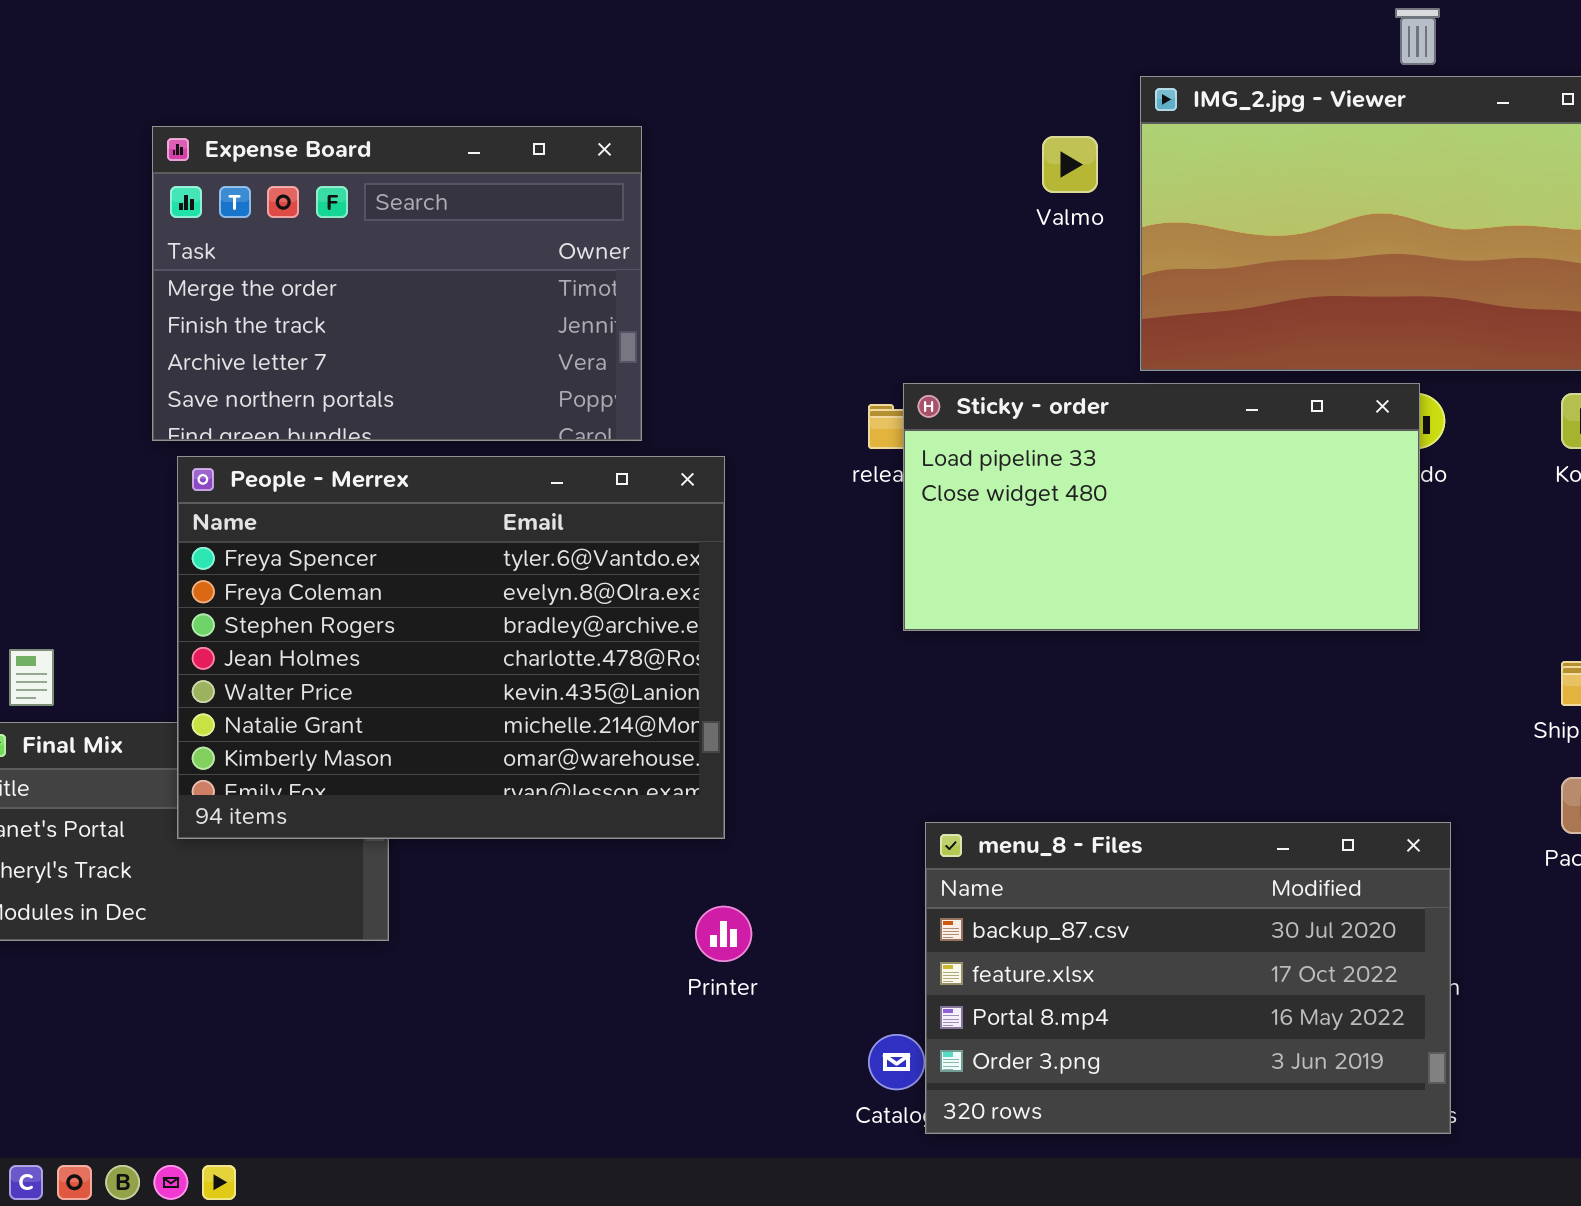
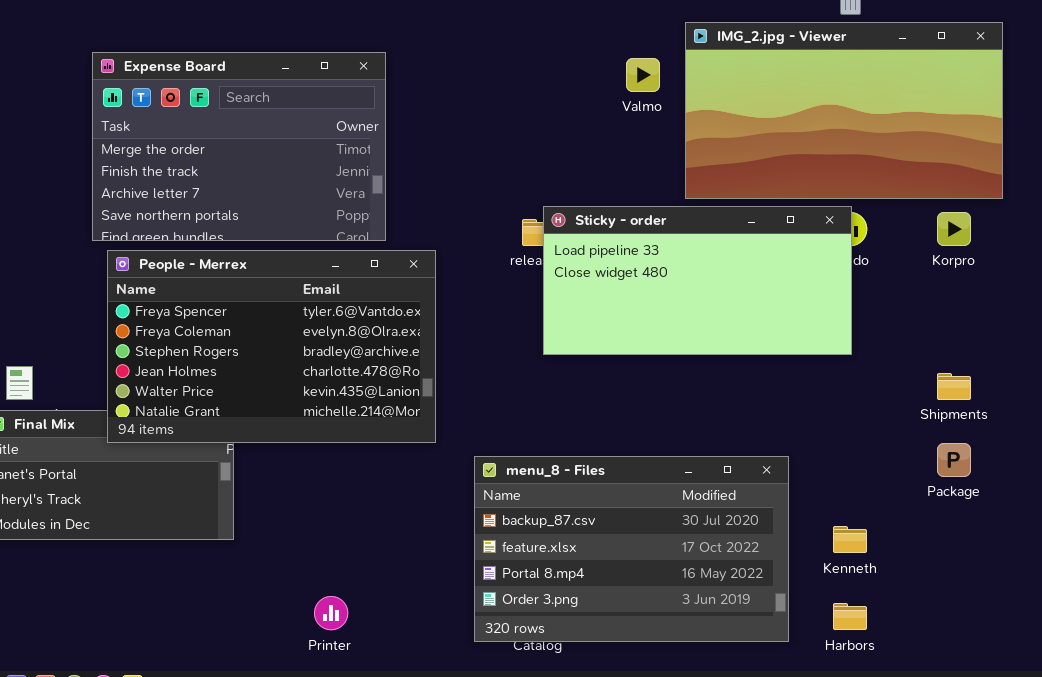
People - Merrex: [177,456,725,839] -> [107,250,436,443], resized
menu_8 - Files: [925,822,1451,1134] -> [474,456,789,642], moved
Printer: [695,906,752,962] -> [314,596,348,630], moved

